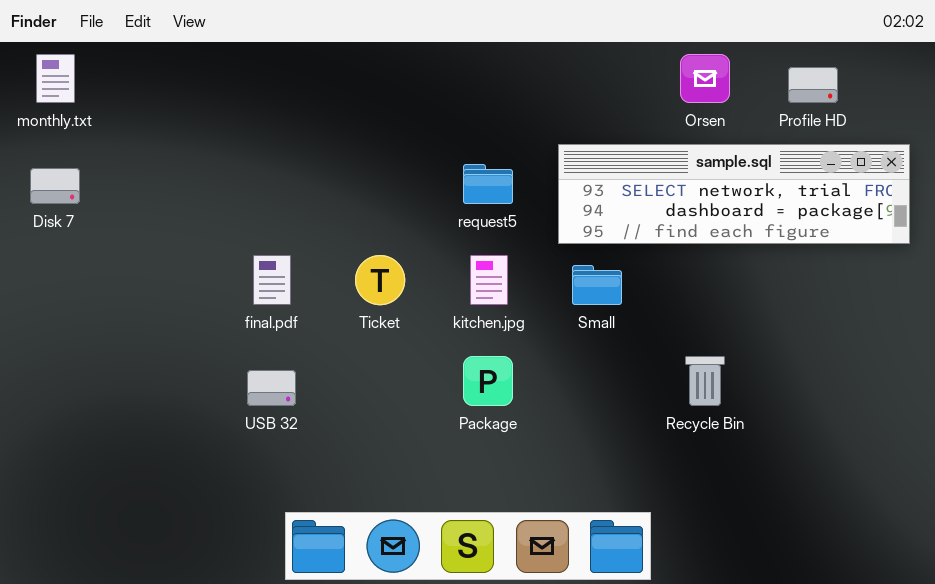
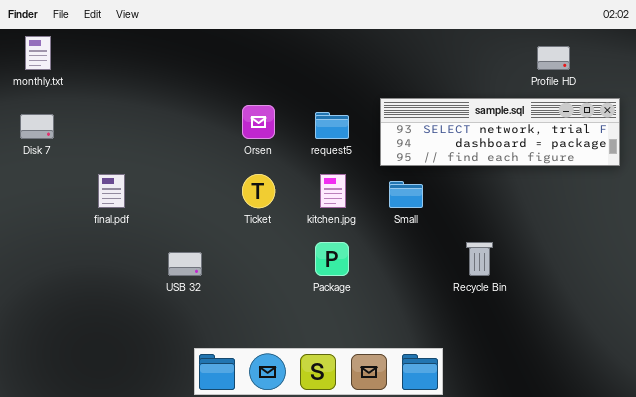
Orsen: [680,54,730,103] -> [242,105,275,139], moved
final.pdf: [253,255,291,305] -> [98,174,125,208], moved

